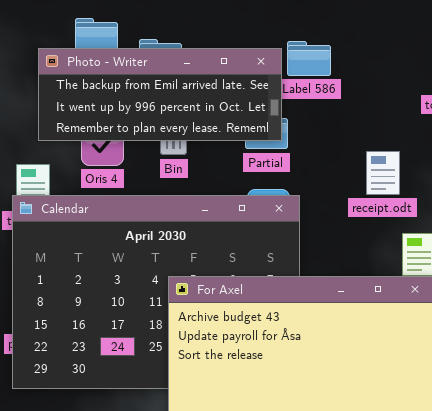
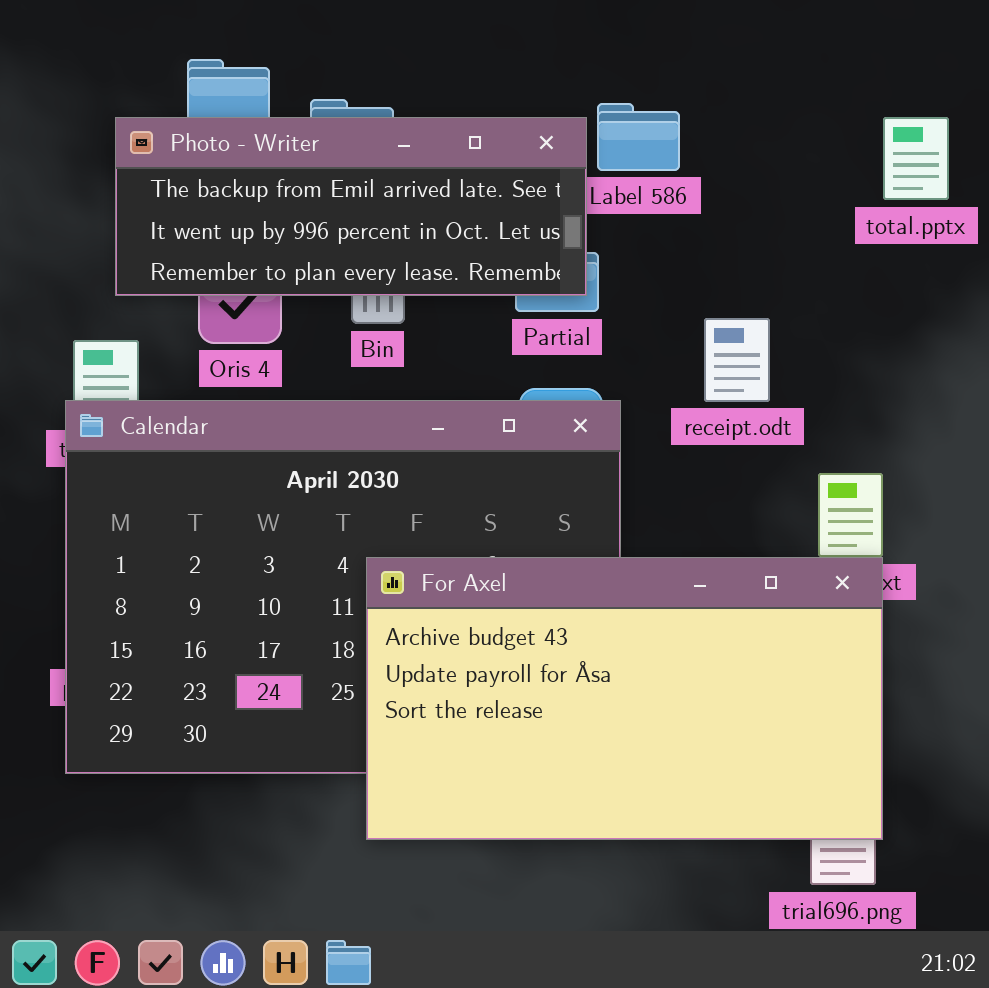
receipt.odt: [366,151,400,195] -> [704,318,770,402], moved

